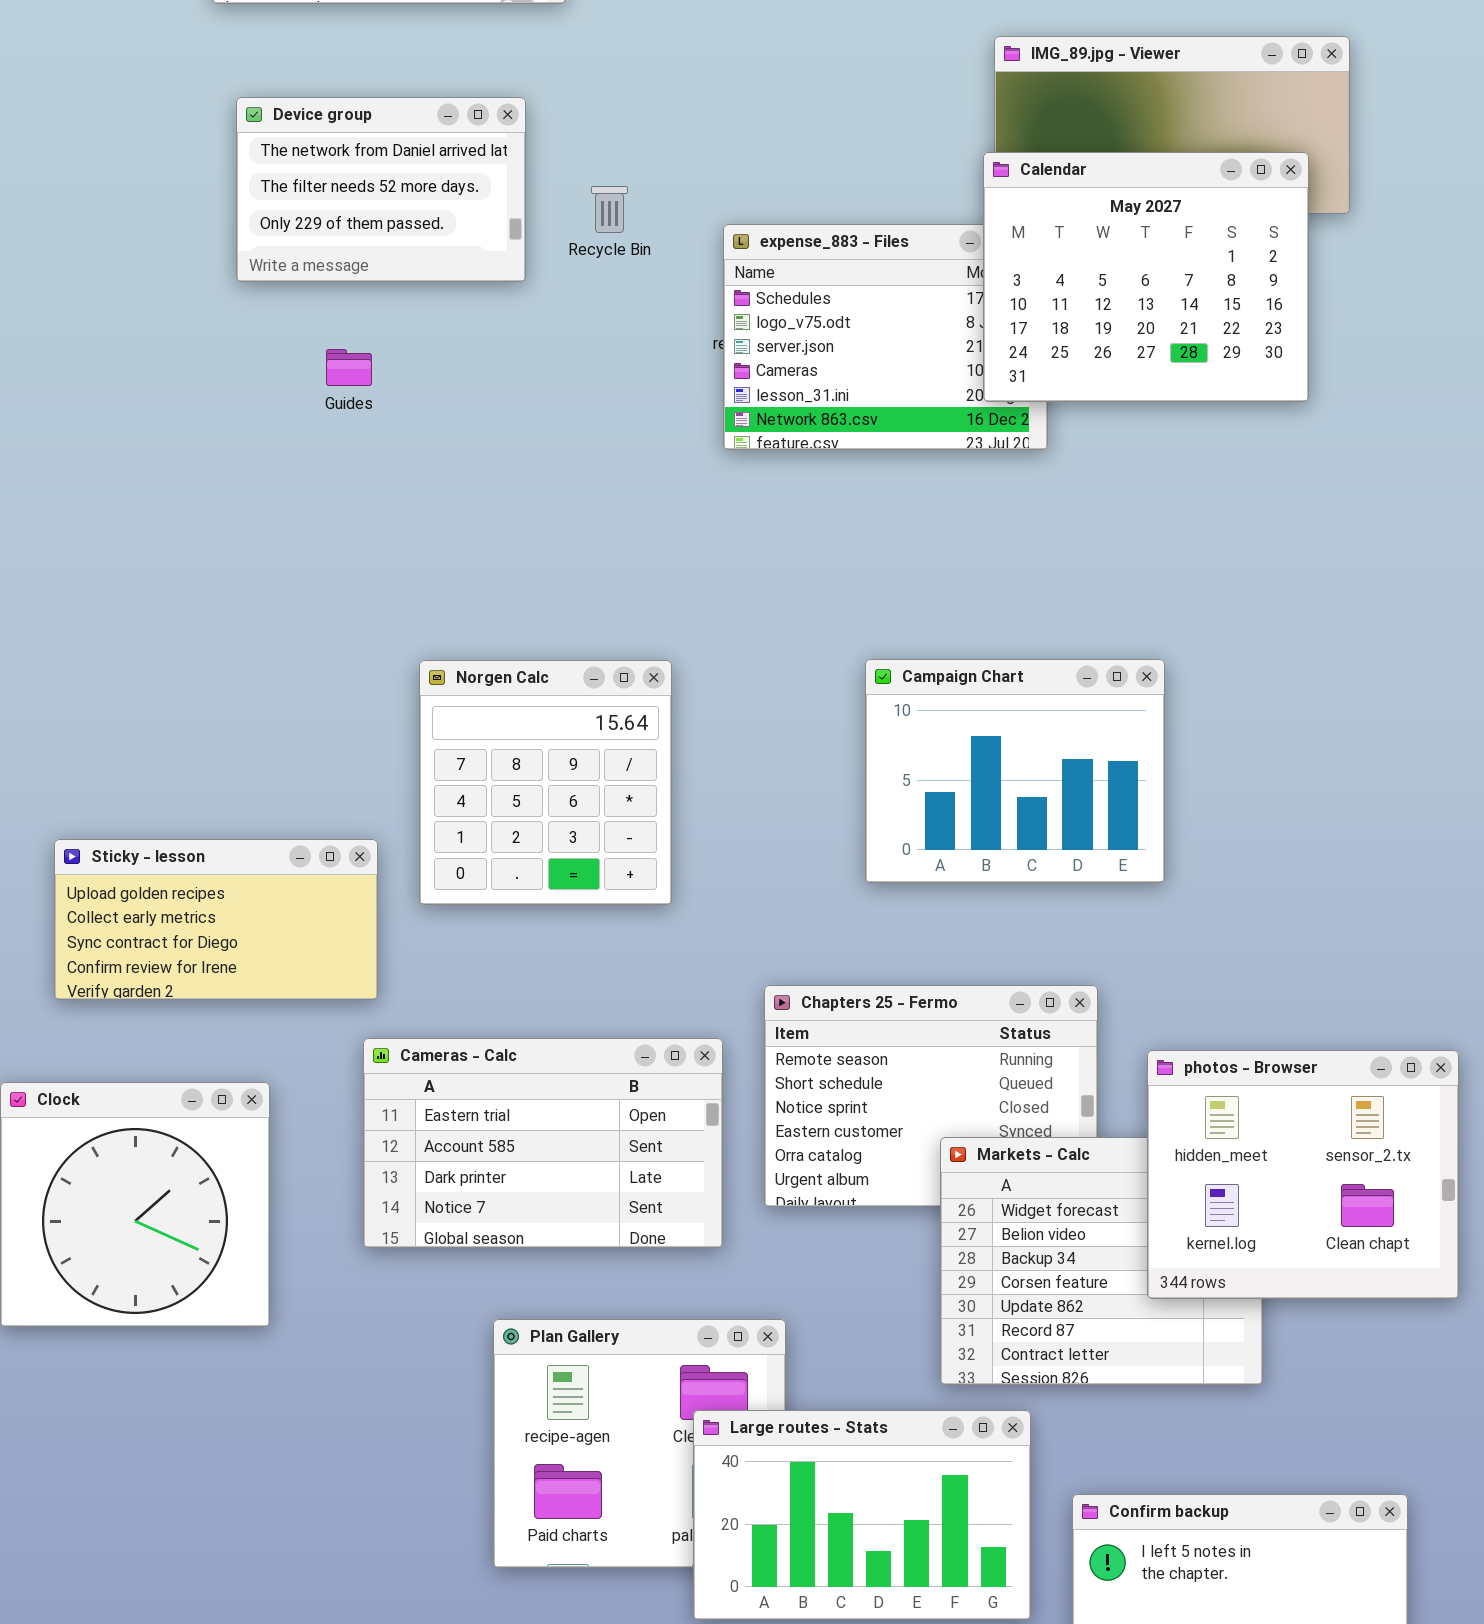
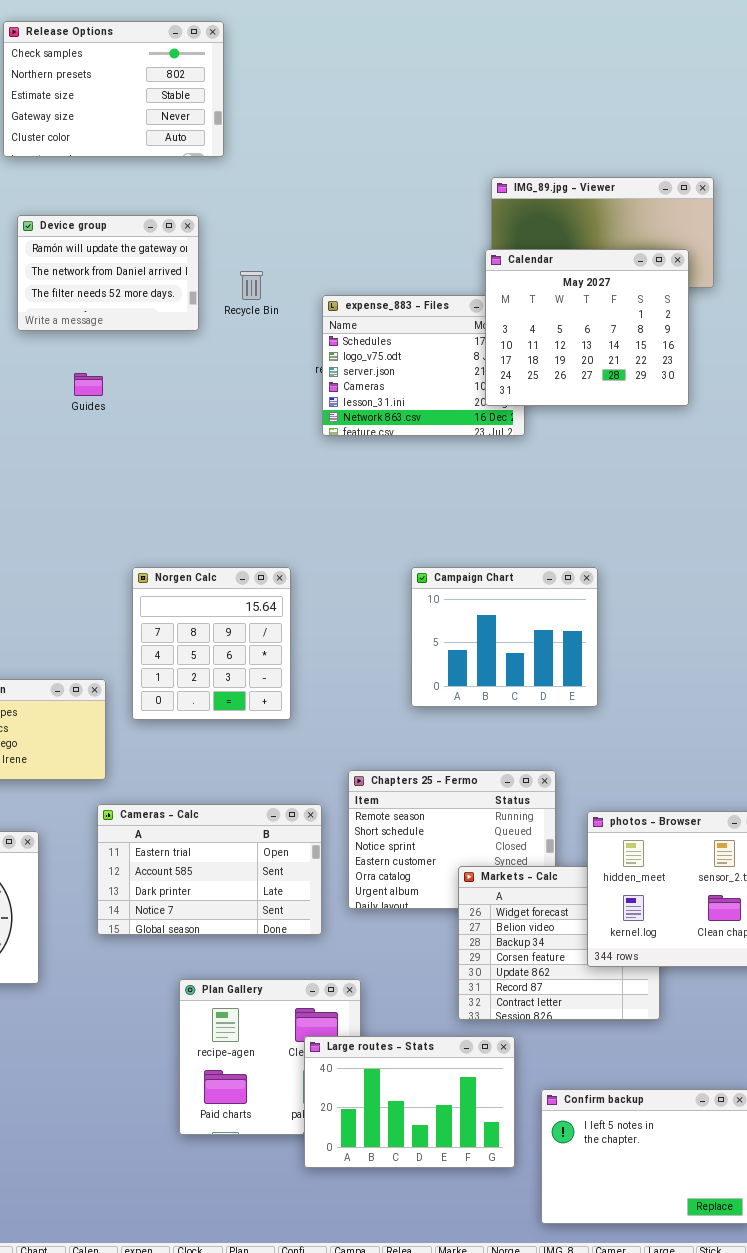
Device group: [236,97,526,282] -> [17,215,199,331], scrolled up 1 row

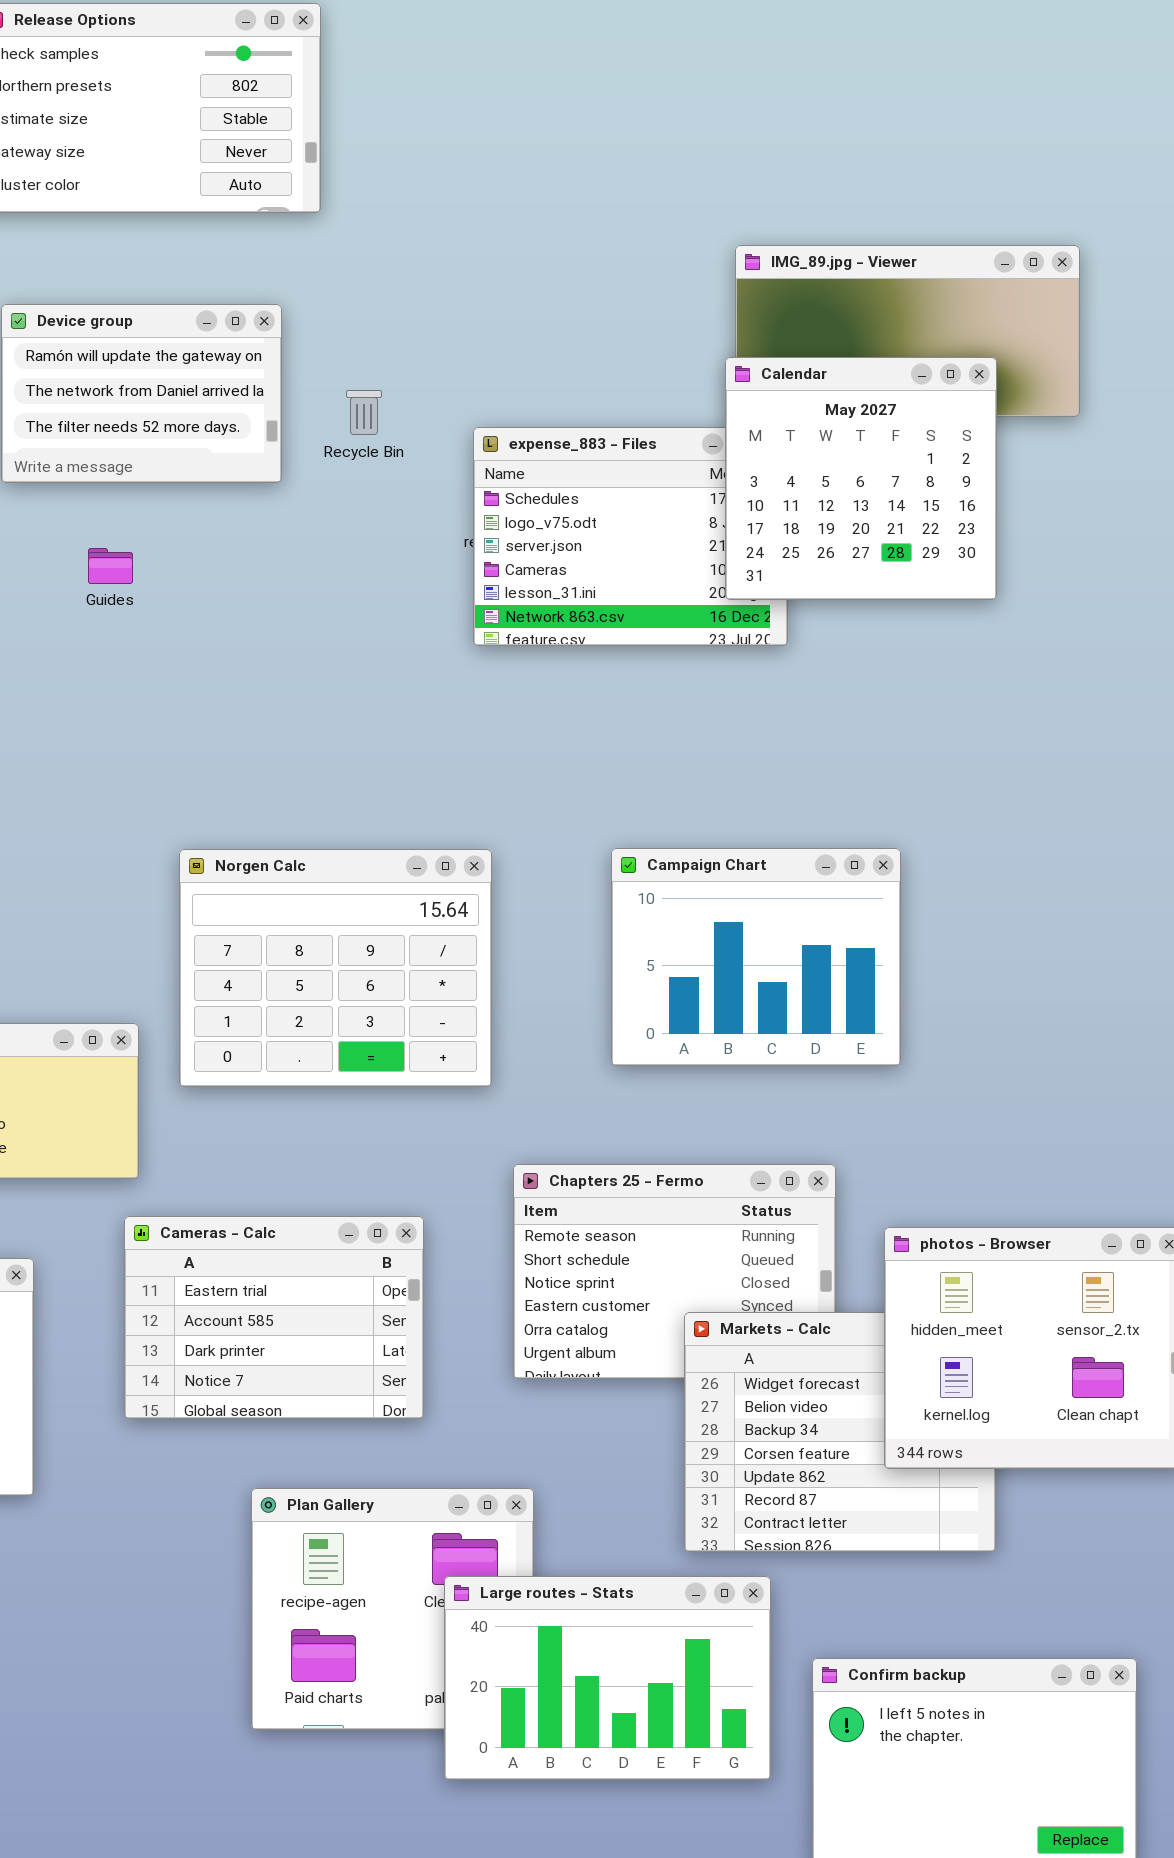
Calendar: [485,249,689,406] -> [725,357,997,600], resized
Norgen Calc: [132,567,291,720] -> [179,849,492,1087], resized
Cameras - Calc: [97,804,322,935] -> [124,1216,424,1419], resized

